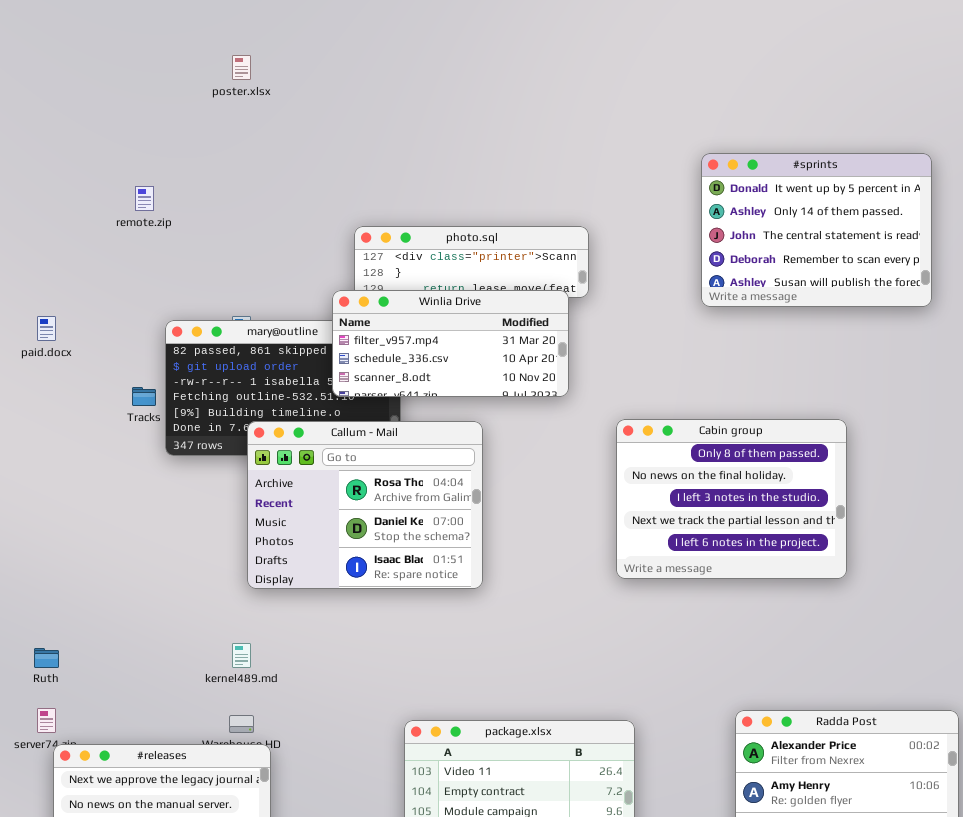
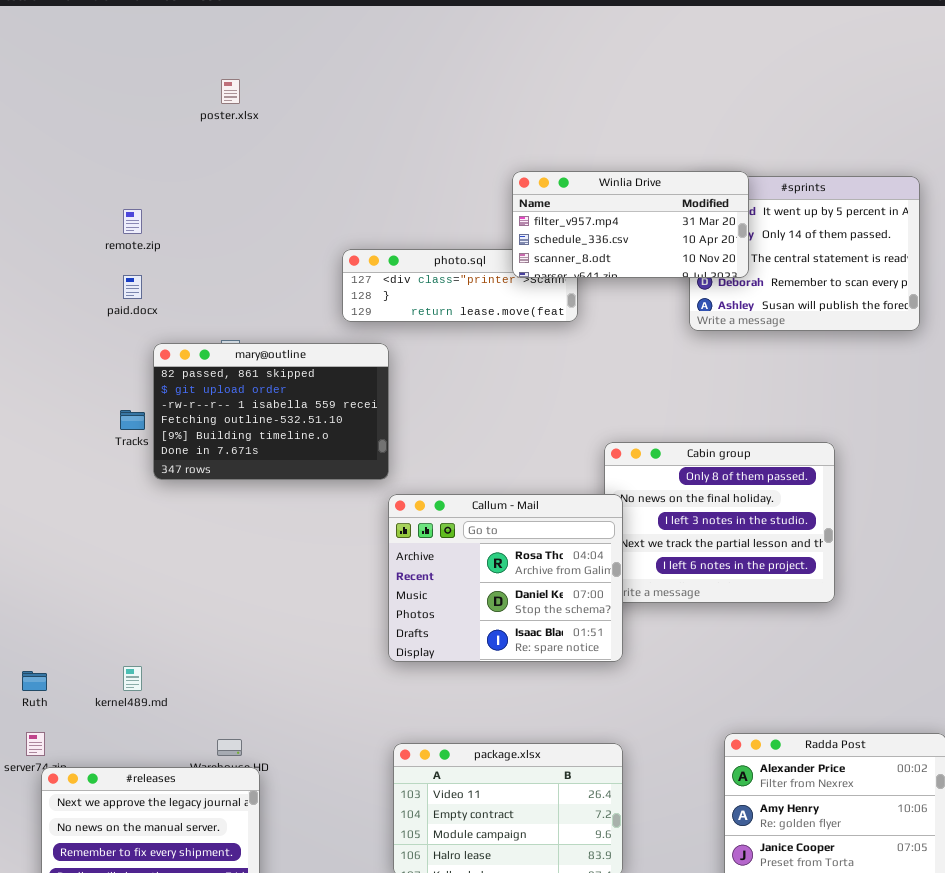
Winlia Drive: [332,290,569,397] -> [512,171,749,278], moved
paid.docx: [37,316,56,341] -> [123,275,142,299], moved
Callum - Mail: [247,421,483,589] -> [388,494,623,662], moved
kernel489.md: [232,643,251,668] -> [123,666,142,691], moved

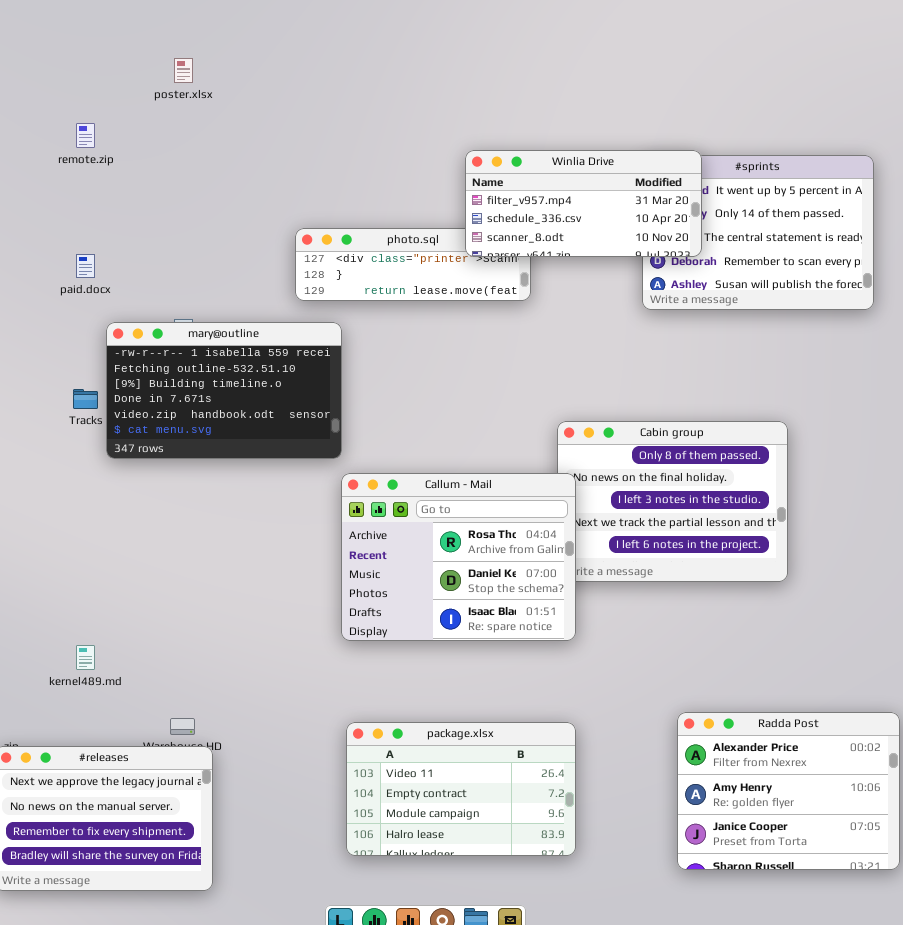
remote.zip: [123,209,142,234] -> [76,123,95,148], moved
mary@outline: [153,343,389,480] -> [106,322,342,459], scrolled down 2 rows

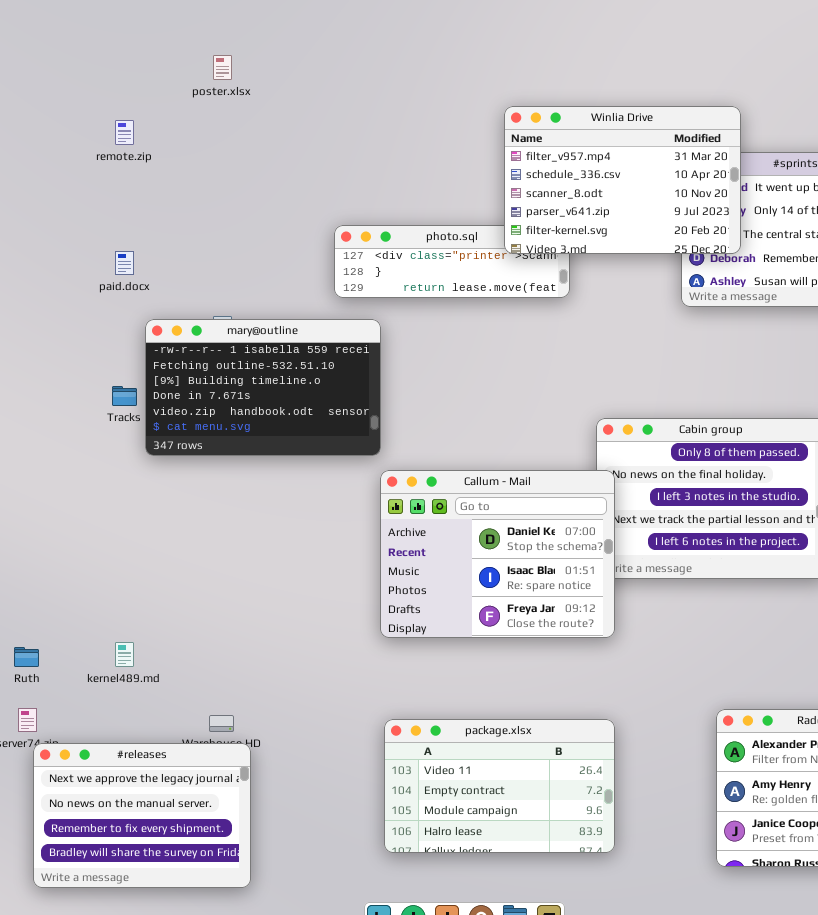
Winlia Drive: [465,150,702,257] -> [504,106,741,254], resized
Callum - Mail: [341,473,576,641] -> [380,470,615,638], scrolled down 1 row

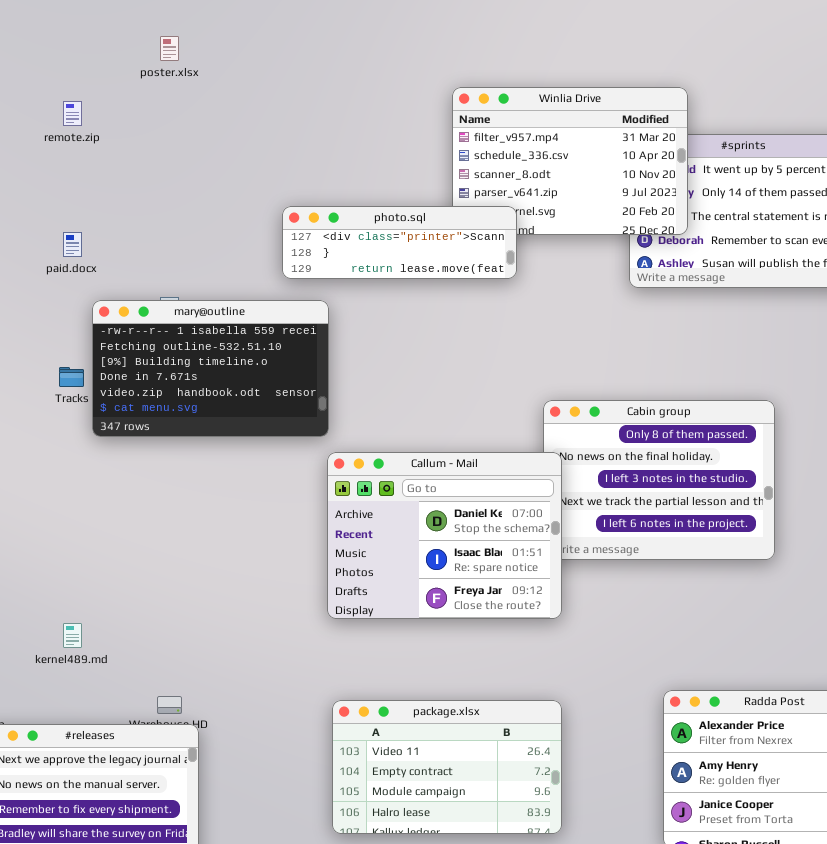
photo.sql: [334,225,570,298] -> [282,206,517,279], raised

